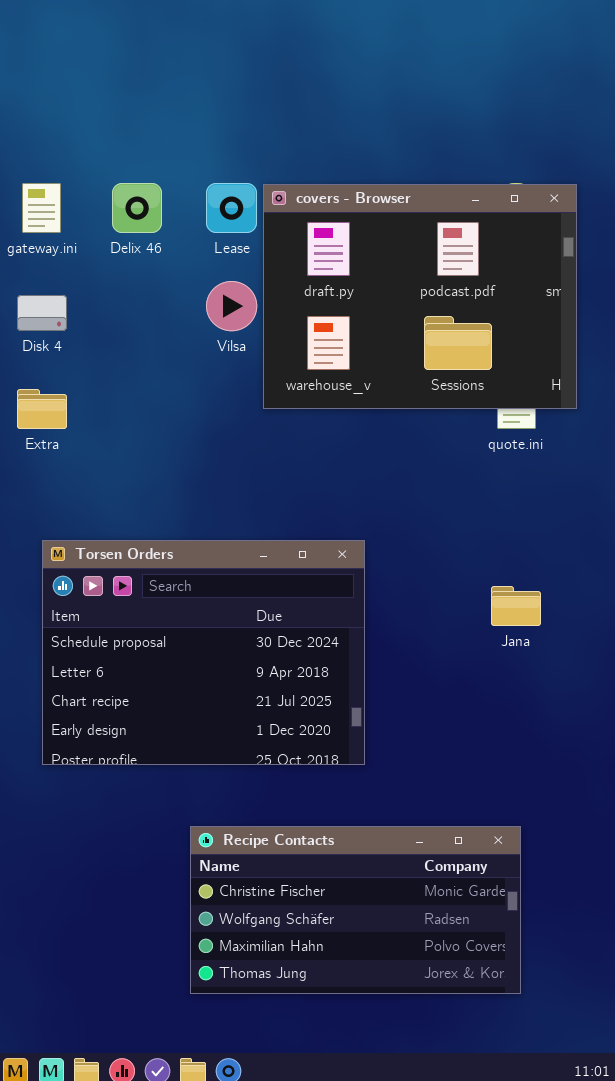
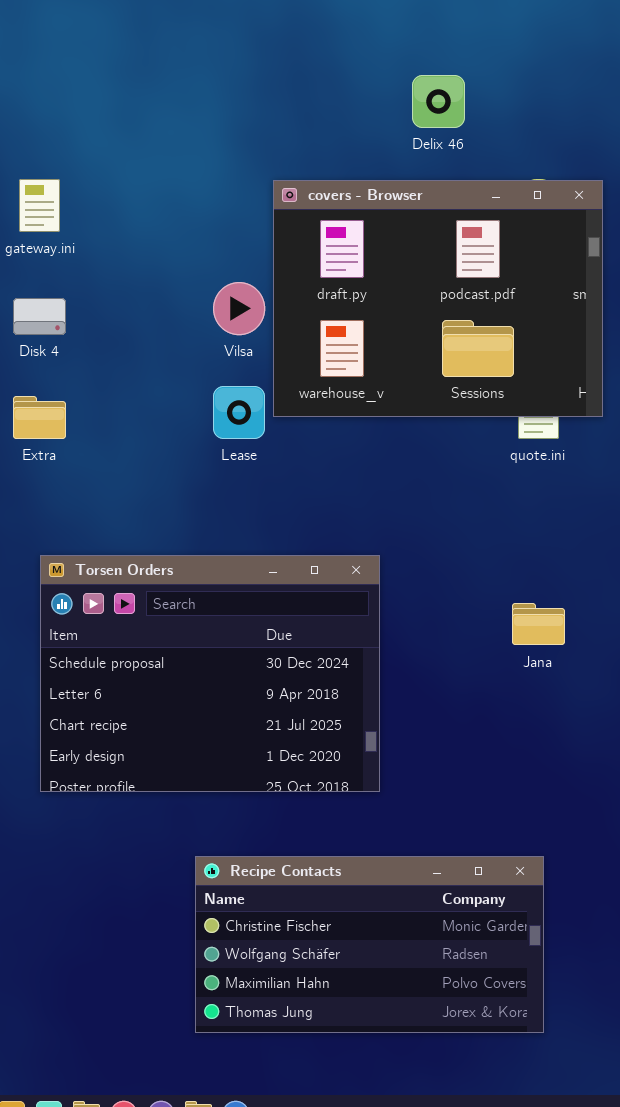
Delix 46: [112,183,162,233] -> [412,75,465,128], moved
Lease: [206,183,257,233] -> [213,386,265,439], moved

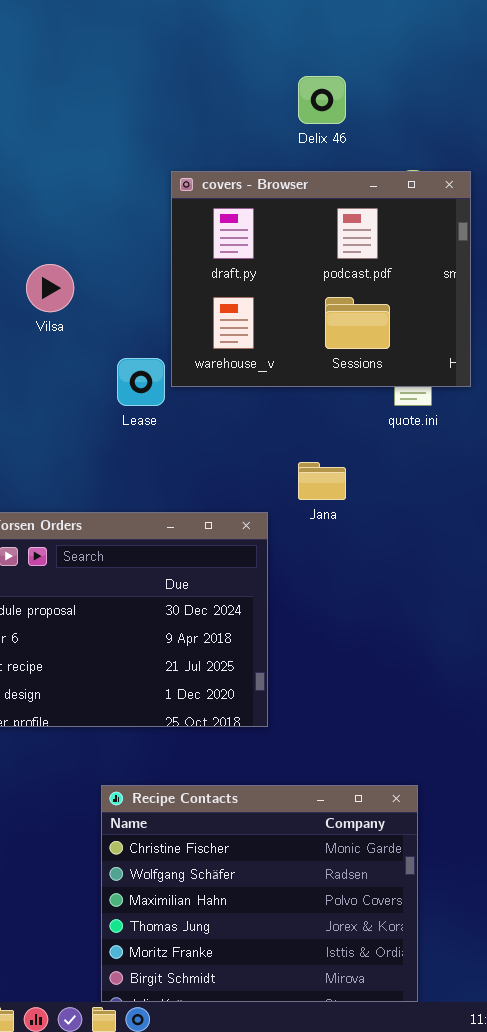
Vilsa: [213,282,265,335] -> [26,264,74,312], moved
Jana: [512,603,565,645] -> [298,462,346,500], moved
Recipe Contacts: [195,856,544,1033] -> [101,785,418,1002], resized

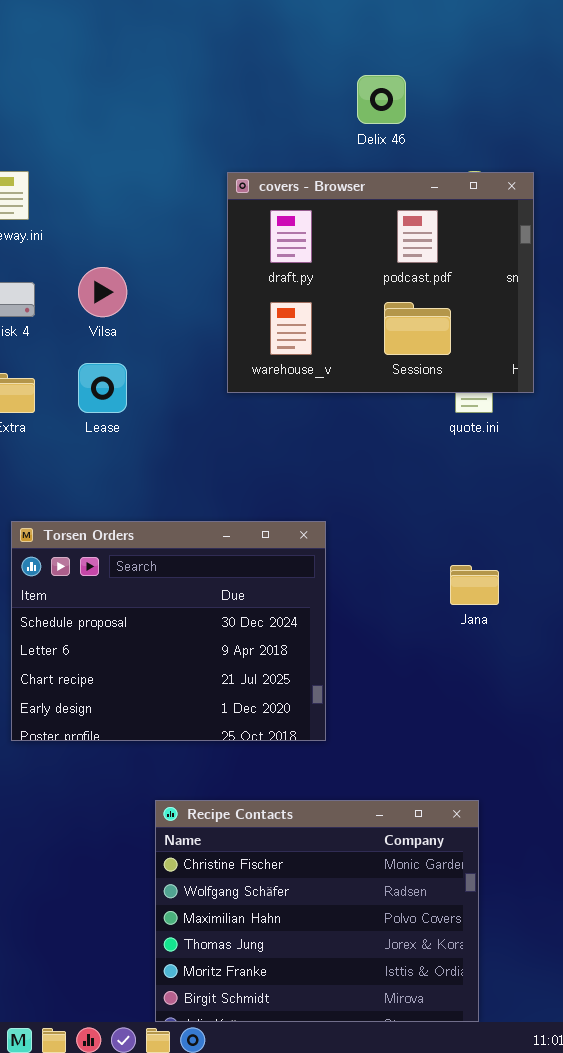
Lease: [117,358,165,406] -> [78,363,127,413], moved
Jana: [298,462,346,500] -> [450,565,499,605], moved

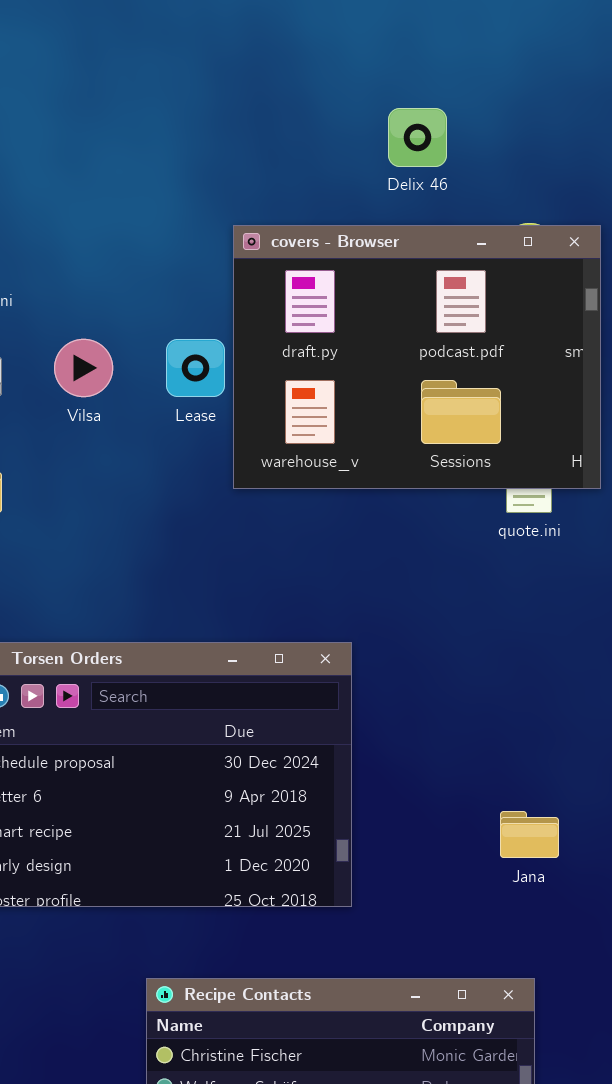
Lease: [78,363,127,413] -> [166,339,225,397], moved
Jana: [450,565,499,605] -> [500,811,559,858], moved

